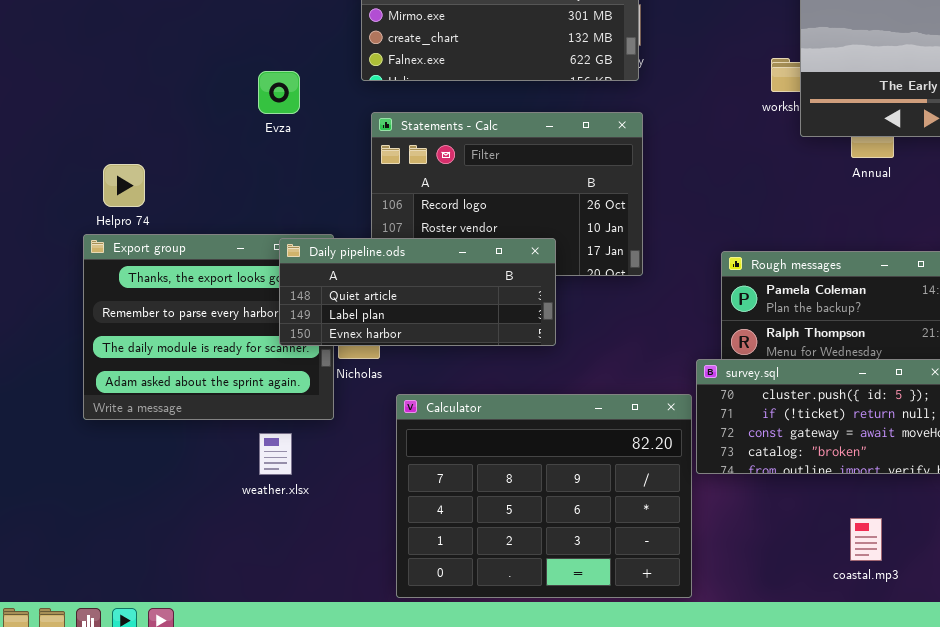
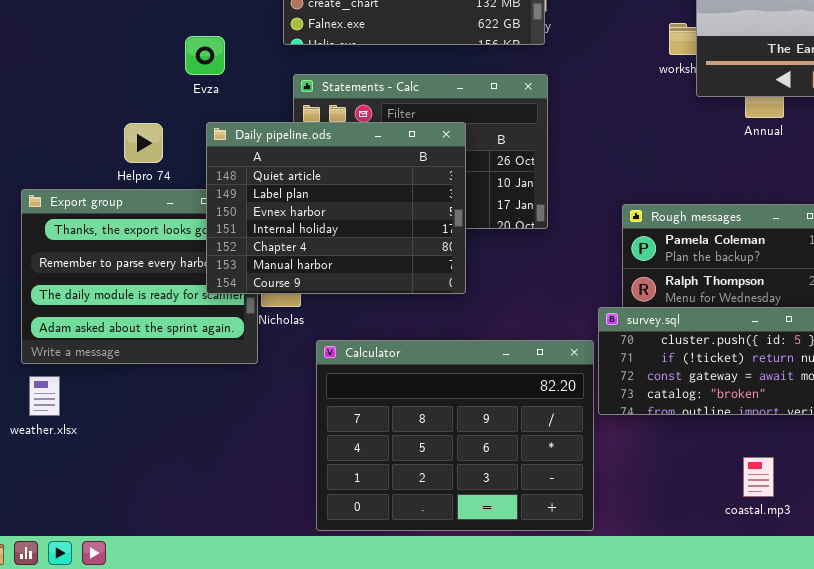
Helpro 74: [103,164,145,207] -> [124,123,163,163], moved
Daily pipeline.ods: [279,238,556,346] -> [206,122,466,294], resized
weather.xlsx: [259,433,292,475] -> [29,376,60,416], moved

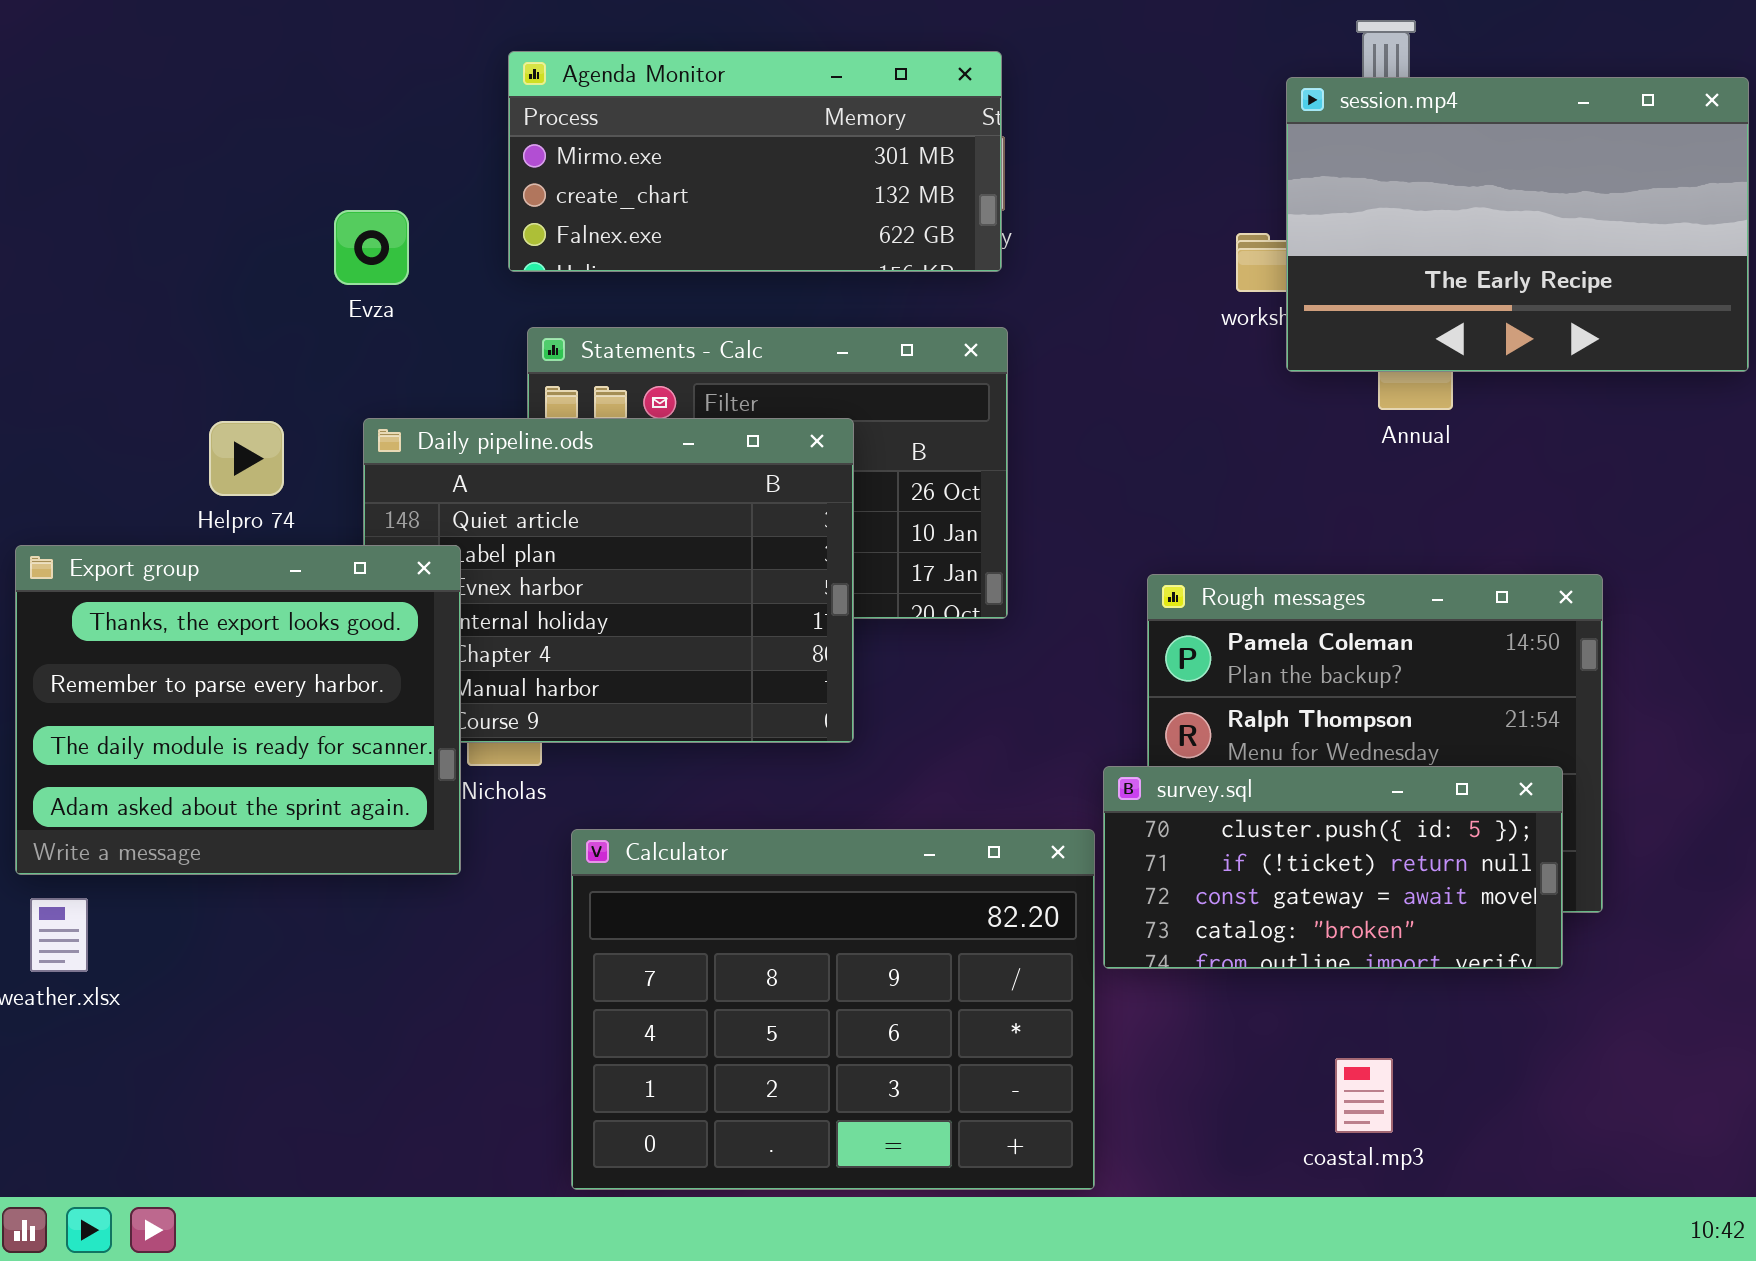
Evza: [185,36,225,75] -> [334,210,409,285], moved
Export group: [21,189,258,364] -> [15,545,461,875], raised
coastal.mp3: [743,457,774,497] -> [1335,1058,1393,1133], moved

